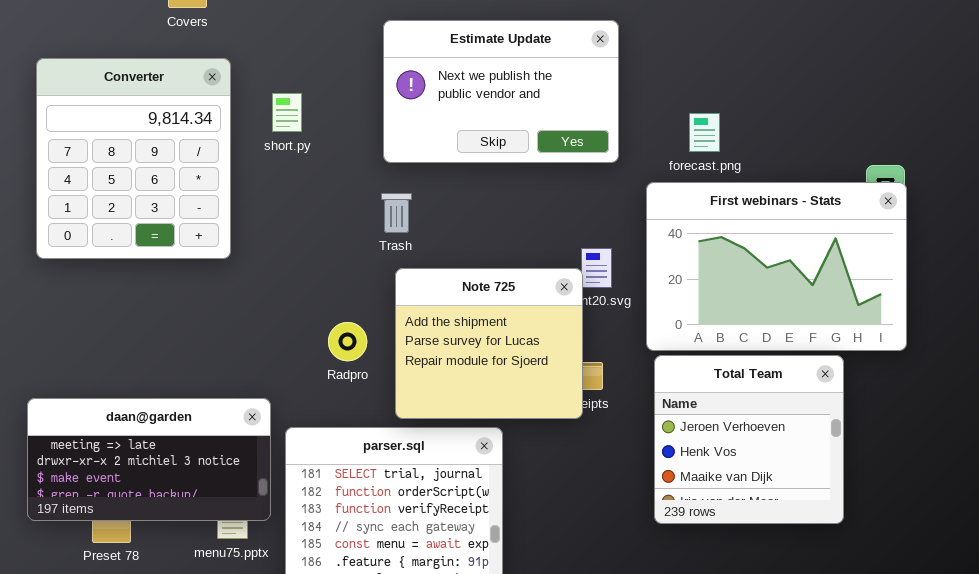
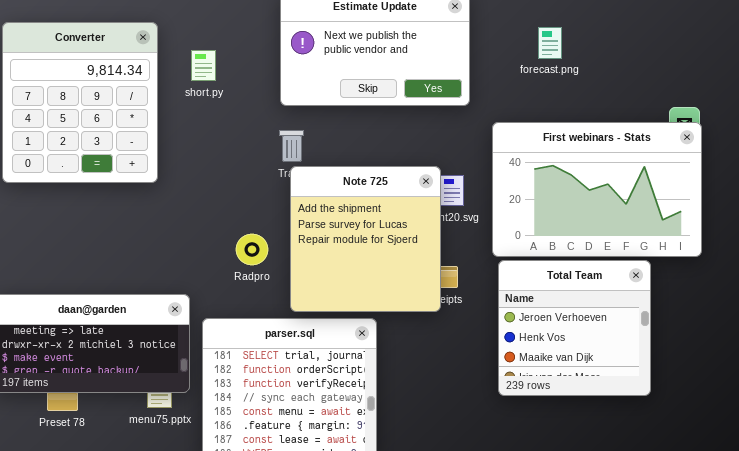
forecast.png: [689,113,720,152] -> [538,27,562,59], moved
Note 725: [395,268,583,419] -> [290,166,441,312], resized

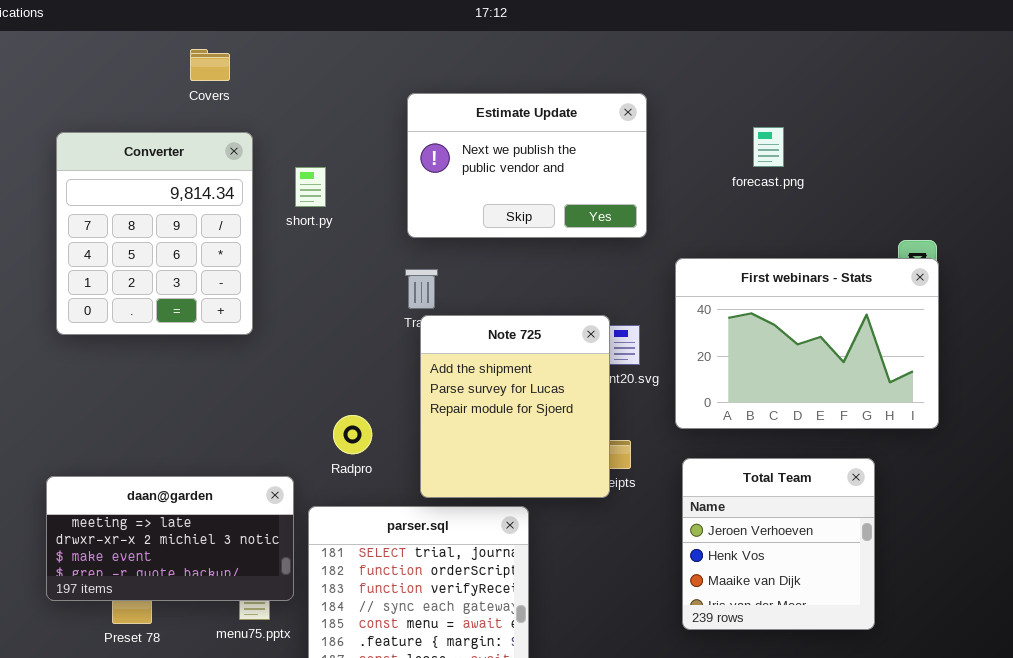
forecast.png: [538,27,562,59] -> [753,127,784,167], moved
Radpro: [236,234,268,265] -> [333,415,372,454], moved
Total Team: [498,260,651,396] -> [682,458,875,630], moved

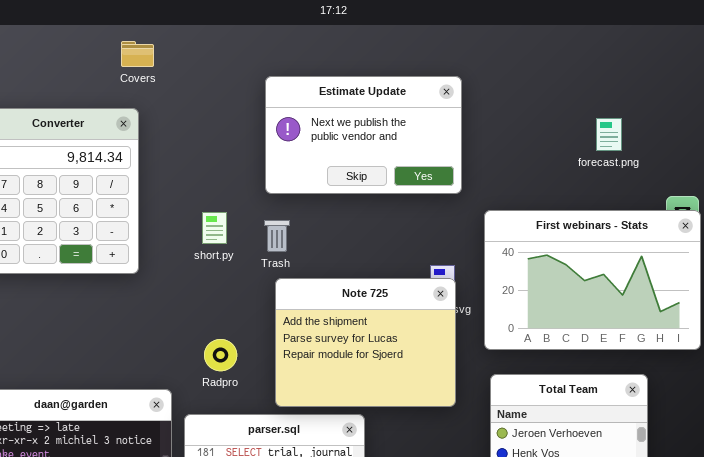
Covers: [190,49,230,81] -> [121,41,154,67], moved
forecast.png: [753,127,784,167] -> [596,118,622,151], moved
short.py: [295,167,326,207] -> [202,212,227,244], moved
Note 725: [420,315,610,498] -> [275,278,456,407], resized

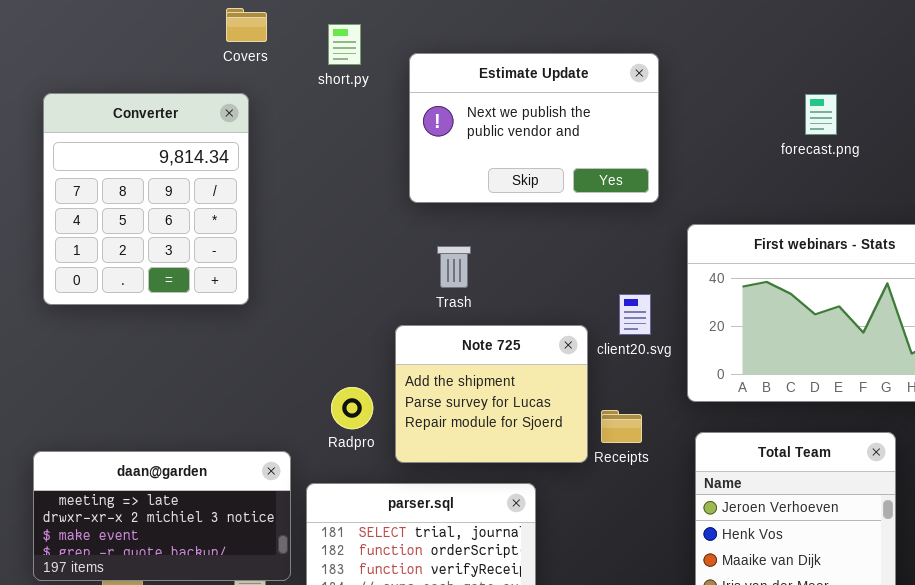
forecast.png: [596,118,622,151] -> [805,94,837,135], moved
short.py: [202,212,227,244] -> [328,24,361,65], moved
Trash: [264,220,290,252] -> [437,246,471,288], moved
Note 725: [275,278,456,407] -> [395,325,588,463], moved, resized

